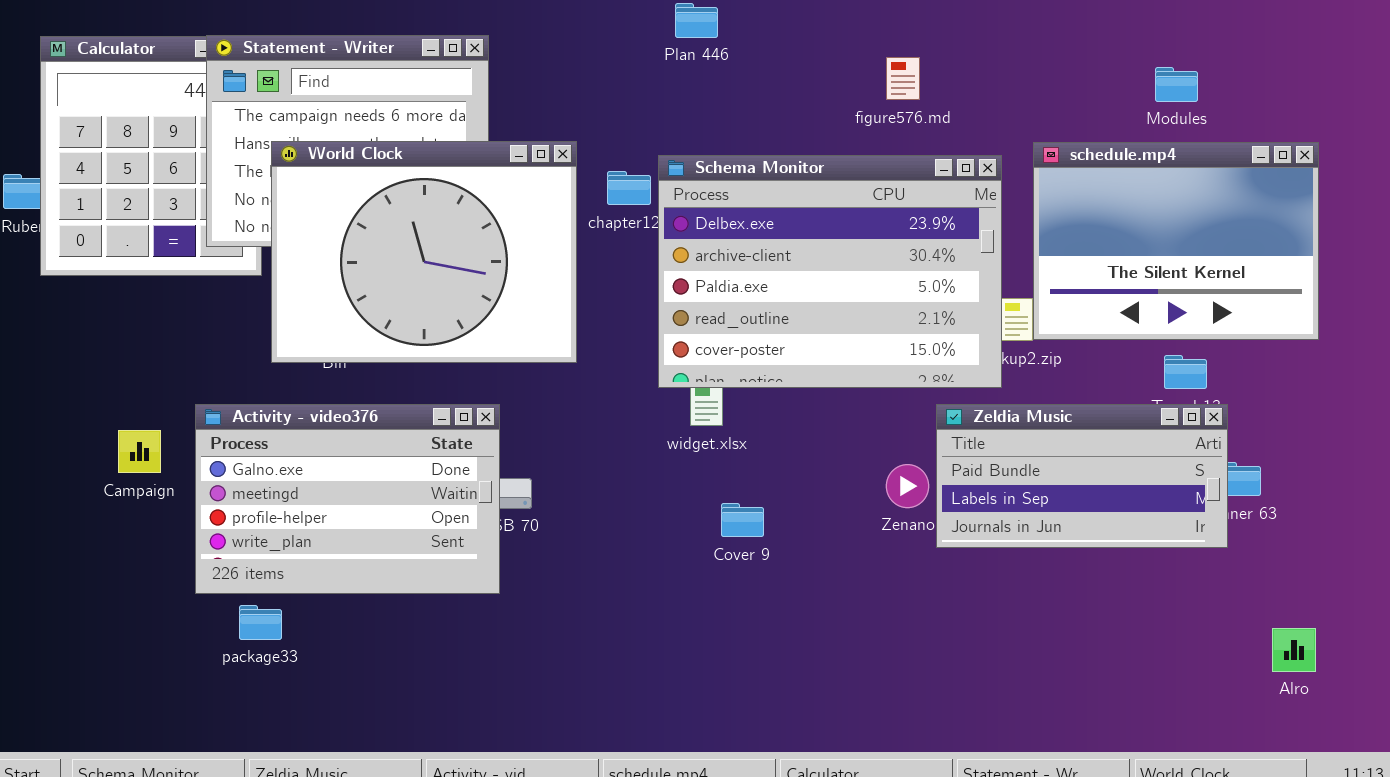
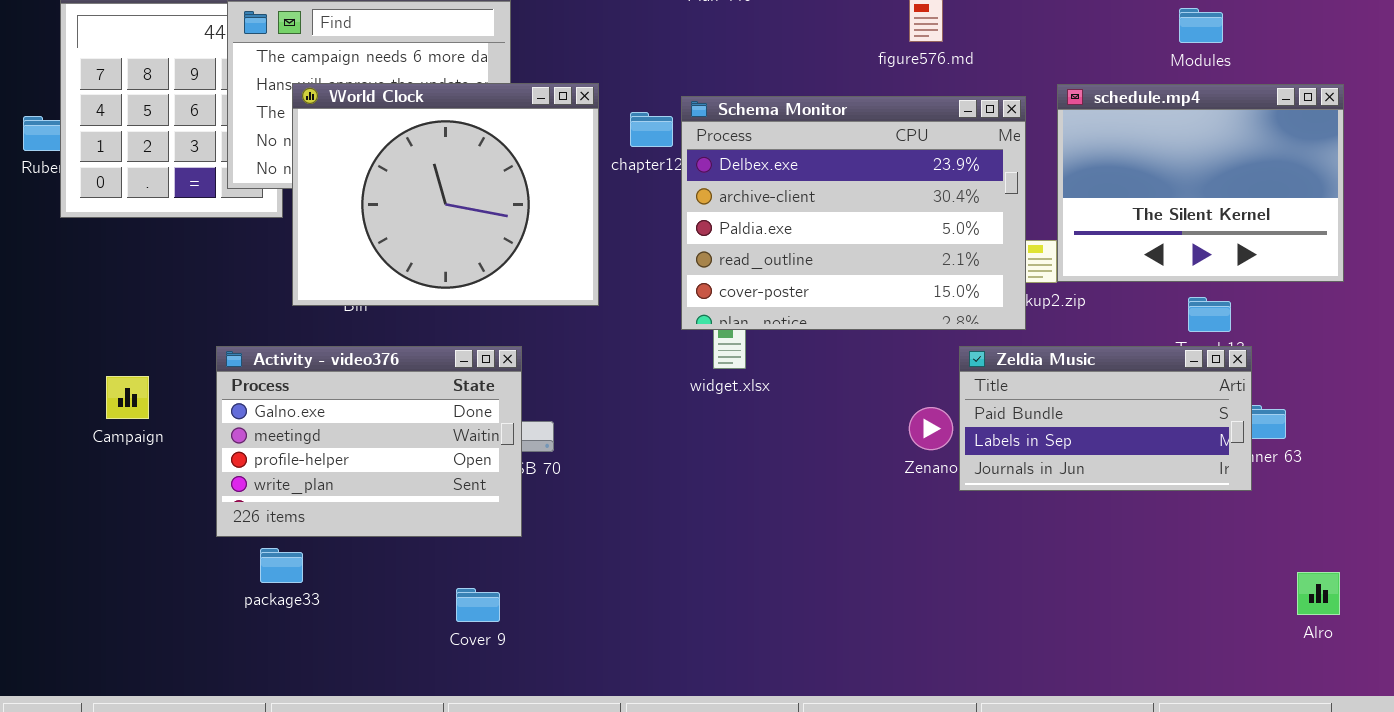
Campaign: [118,430,161,473] -> [106,376,149,419], moved
Cover 9: [721,503,764,537] -> [456,588,500,622], moved

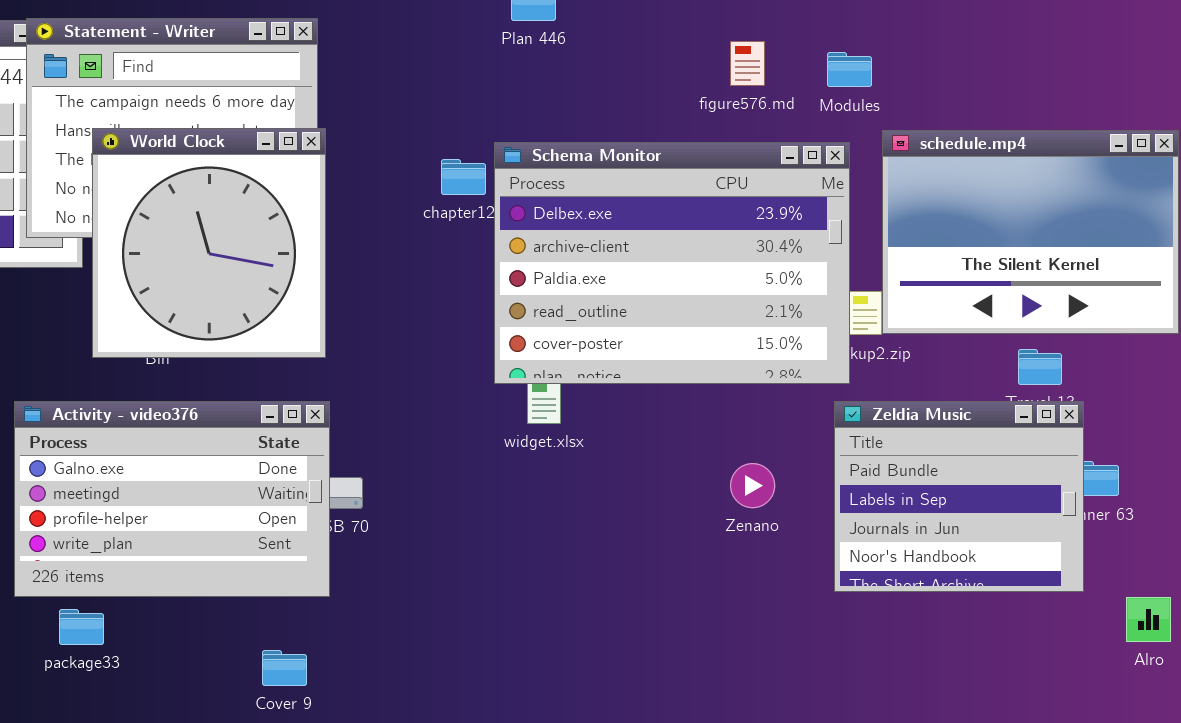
Modules: [1179,8,1223,43] -> [827,52,872,87], moved
World Clock: [292,83,599,306] -> [92,128,326,358], resized
Zeldia Music: [959,346,1252,491] -> [834,401,1084,592], resized
Alro: [1297,572,1340,615] -> [1126,597,1171,642], moved

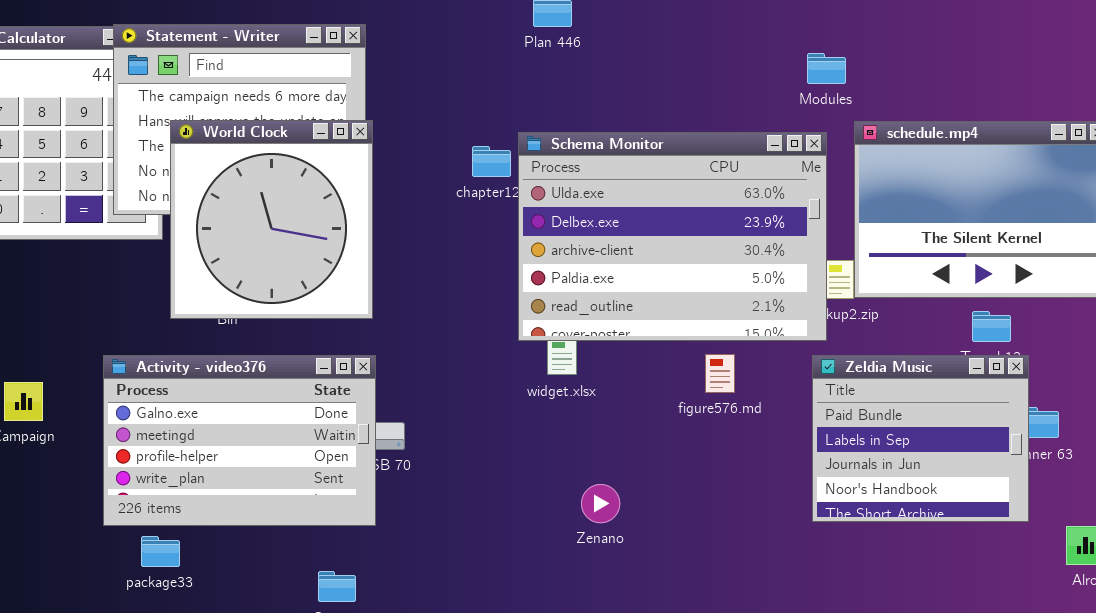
figure576.md: [730,41,765,86] -> [705,354,735,393], moved
Schema Monitor: [494,142,850,384] -> [518,132,827,341], scrolled up 1 row
Zenano: [730,463,775,508] -> [581,484,620,523], moved

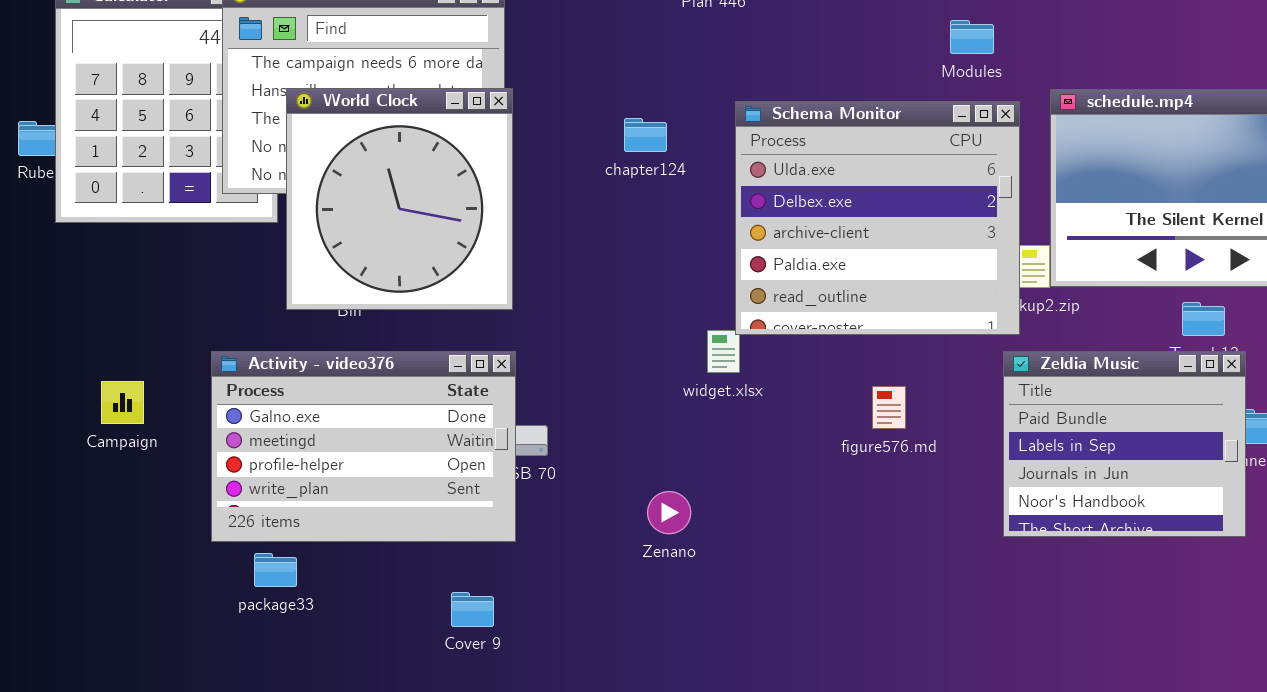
Modules: [807,53,846,84] -> [950,20,994,54], moved
Schema Monitor: [518,132,827,341] -> [735,101,1020,335], resized
figure576.md: [705,354,735,393] -> [872,386,906,429], moved
Zenano: [581,484,620,523] -> [647,491,691,534], moved

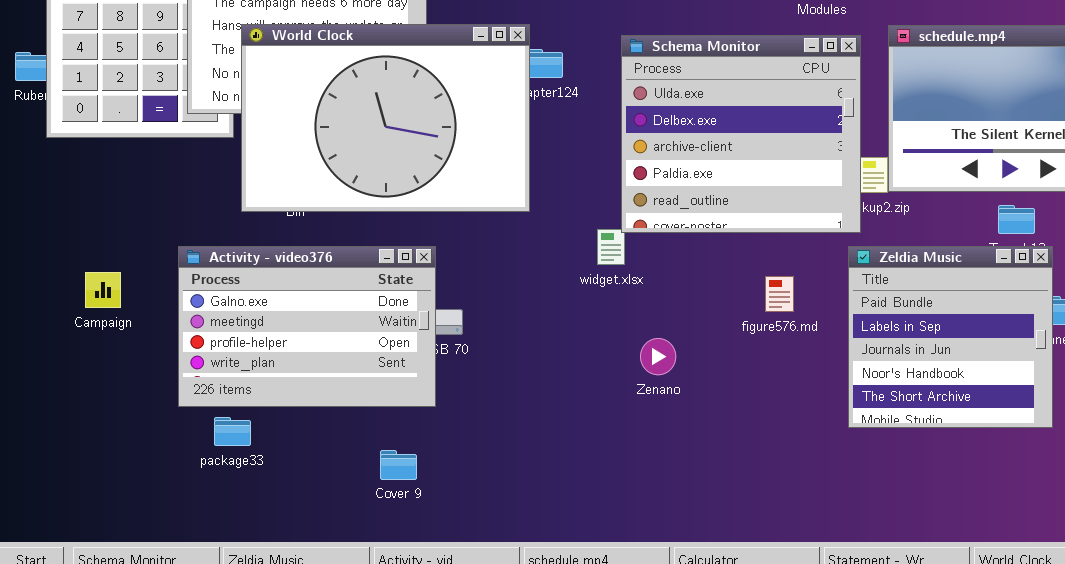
World Clock: [286,88,513,310] -> [241,24,530,212], resized
Zeldia Music: [1003,351,1246,537] -> [848,246,1053,428], resized
figure576.md: [872,386,906,429] -> [765,276,794,312], moved
Zenano: [647,491,691,534] -> [640,338,676,375], moved

